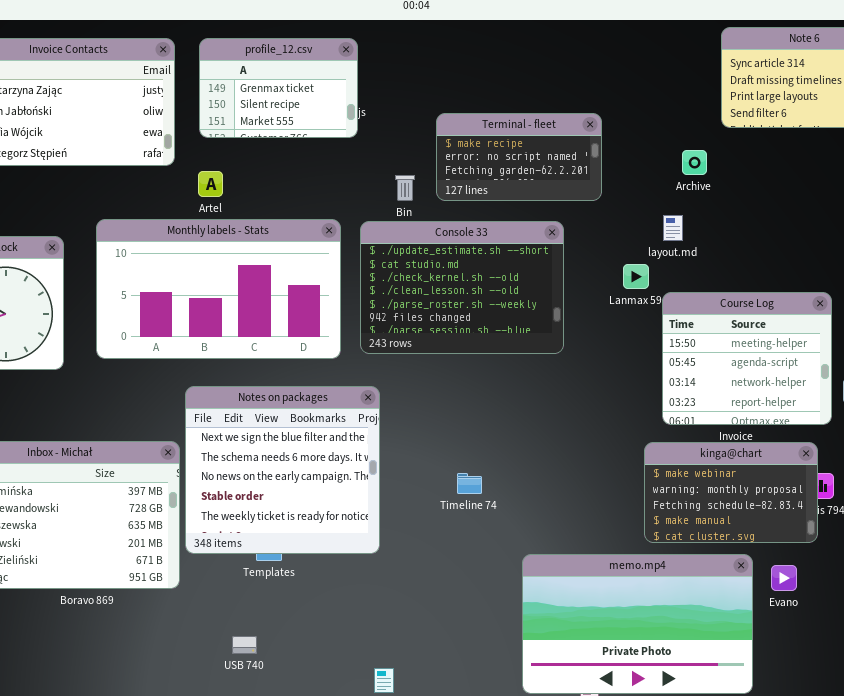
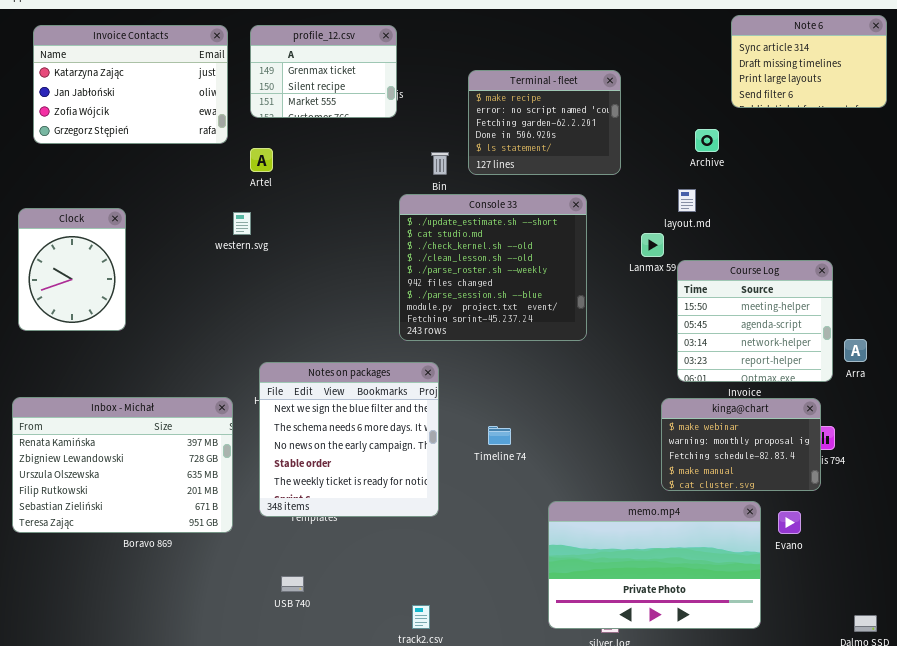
Terminal - fleet: [436,113,602,201] -> [468,70,621,175], resized
Monthly labels - Stats: [96,219,341,359] -> none, closed
Console 33: [360,221,564,354] -> [399,194,587,341], resized
Notes on packages: [185,386,380,554] -> [259,362,439,517], moved

